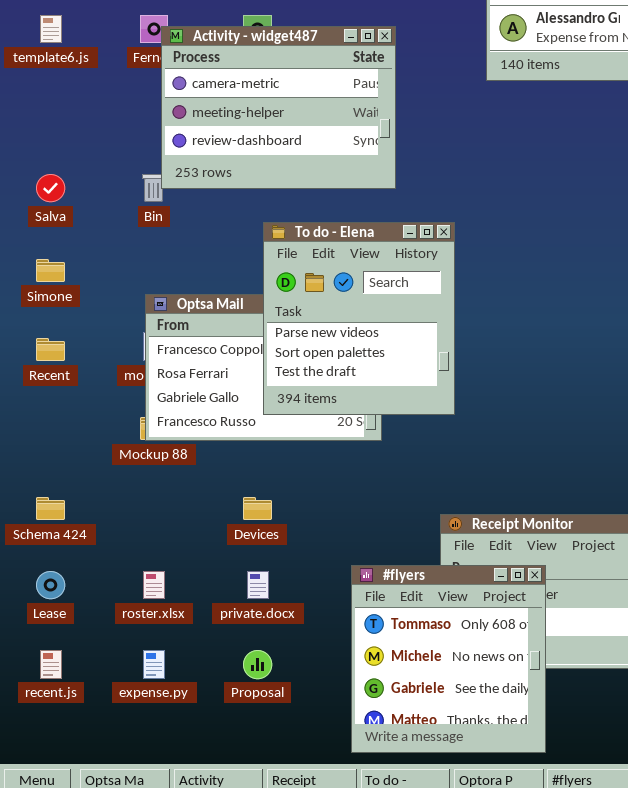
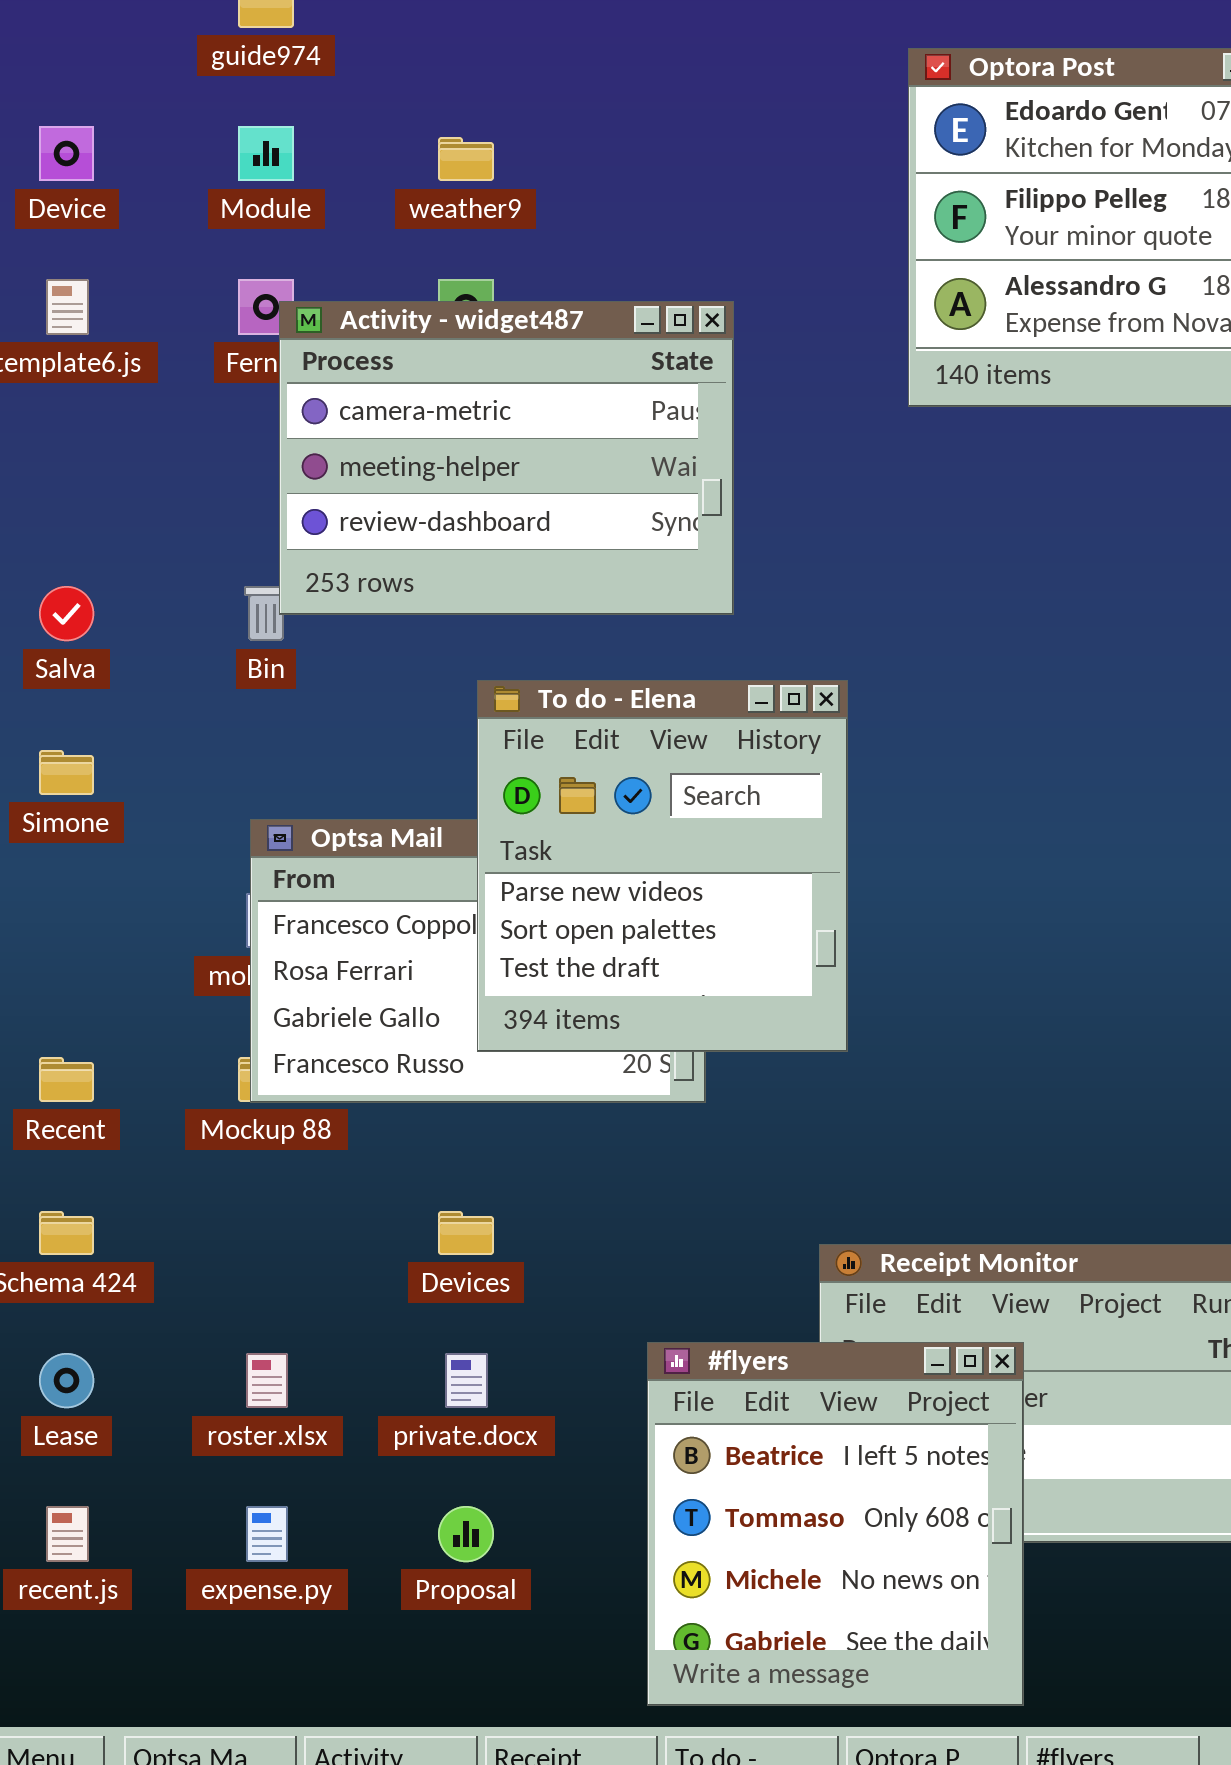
Recent: [36,338,65,361] -> [39,1057,94,1102], moved
#flyers: [351,565,546,753] -> [647,1342,1024,1706], scrolled up 1 row

